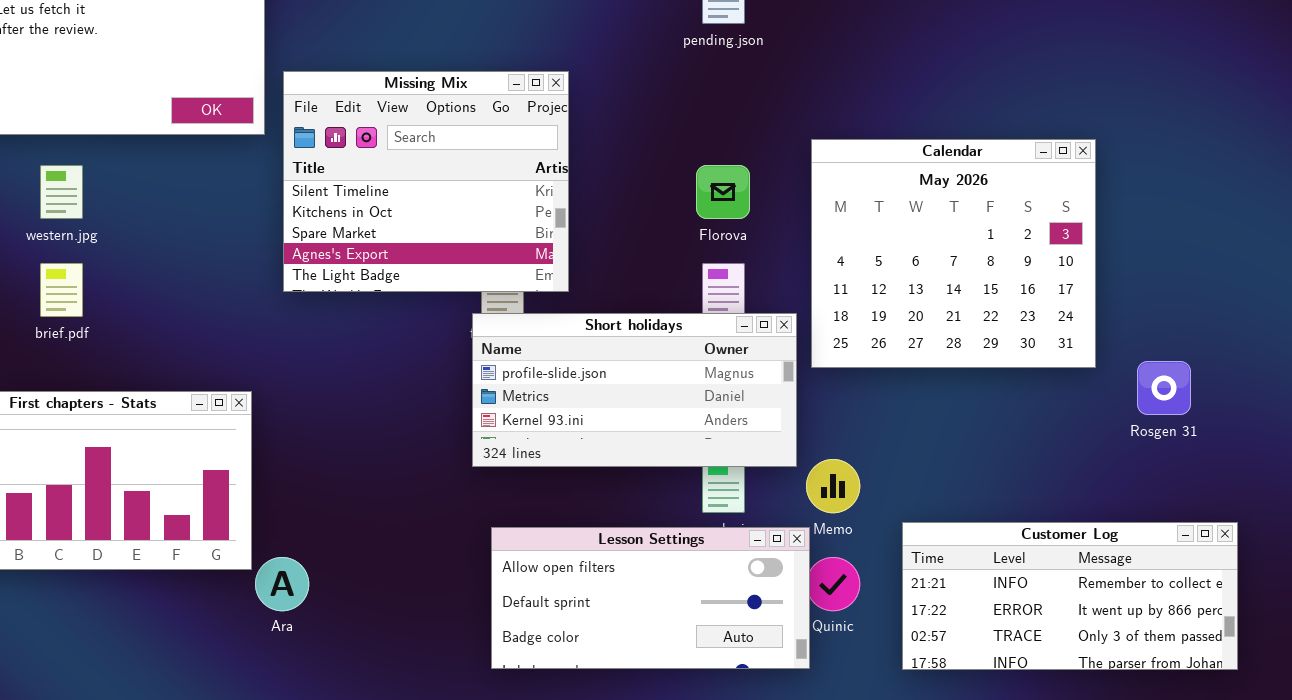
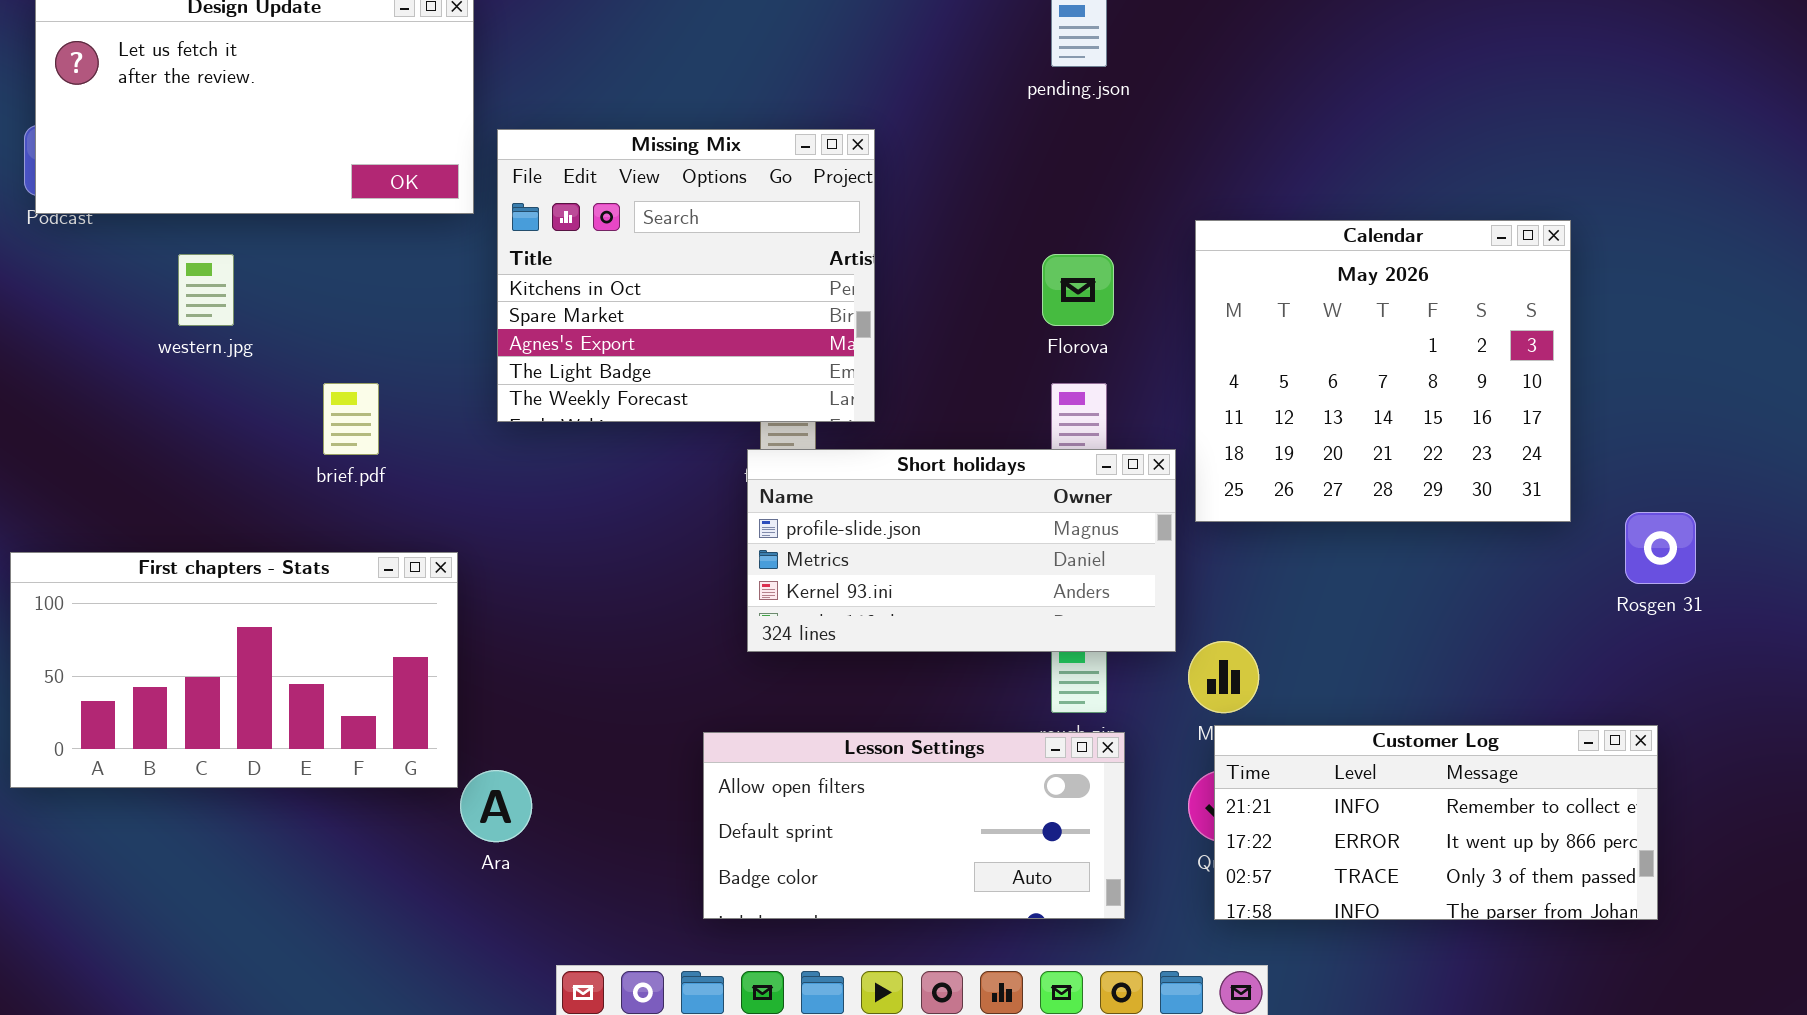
Missing Mix: [283,71,569,292] -> [497,129,875,422], scrolled down 1 row
brief.pdf: [40,263,83,317] -> [323,383,379,455], moved
Customer Log: [902,522,1238,670] -> [1214,725,1658,920], moved
Lesson Settings: [491,527,810,669] -> [703,732,1125,919], moved

